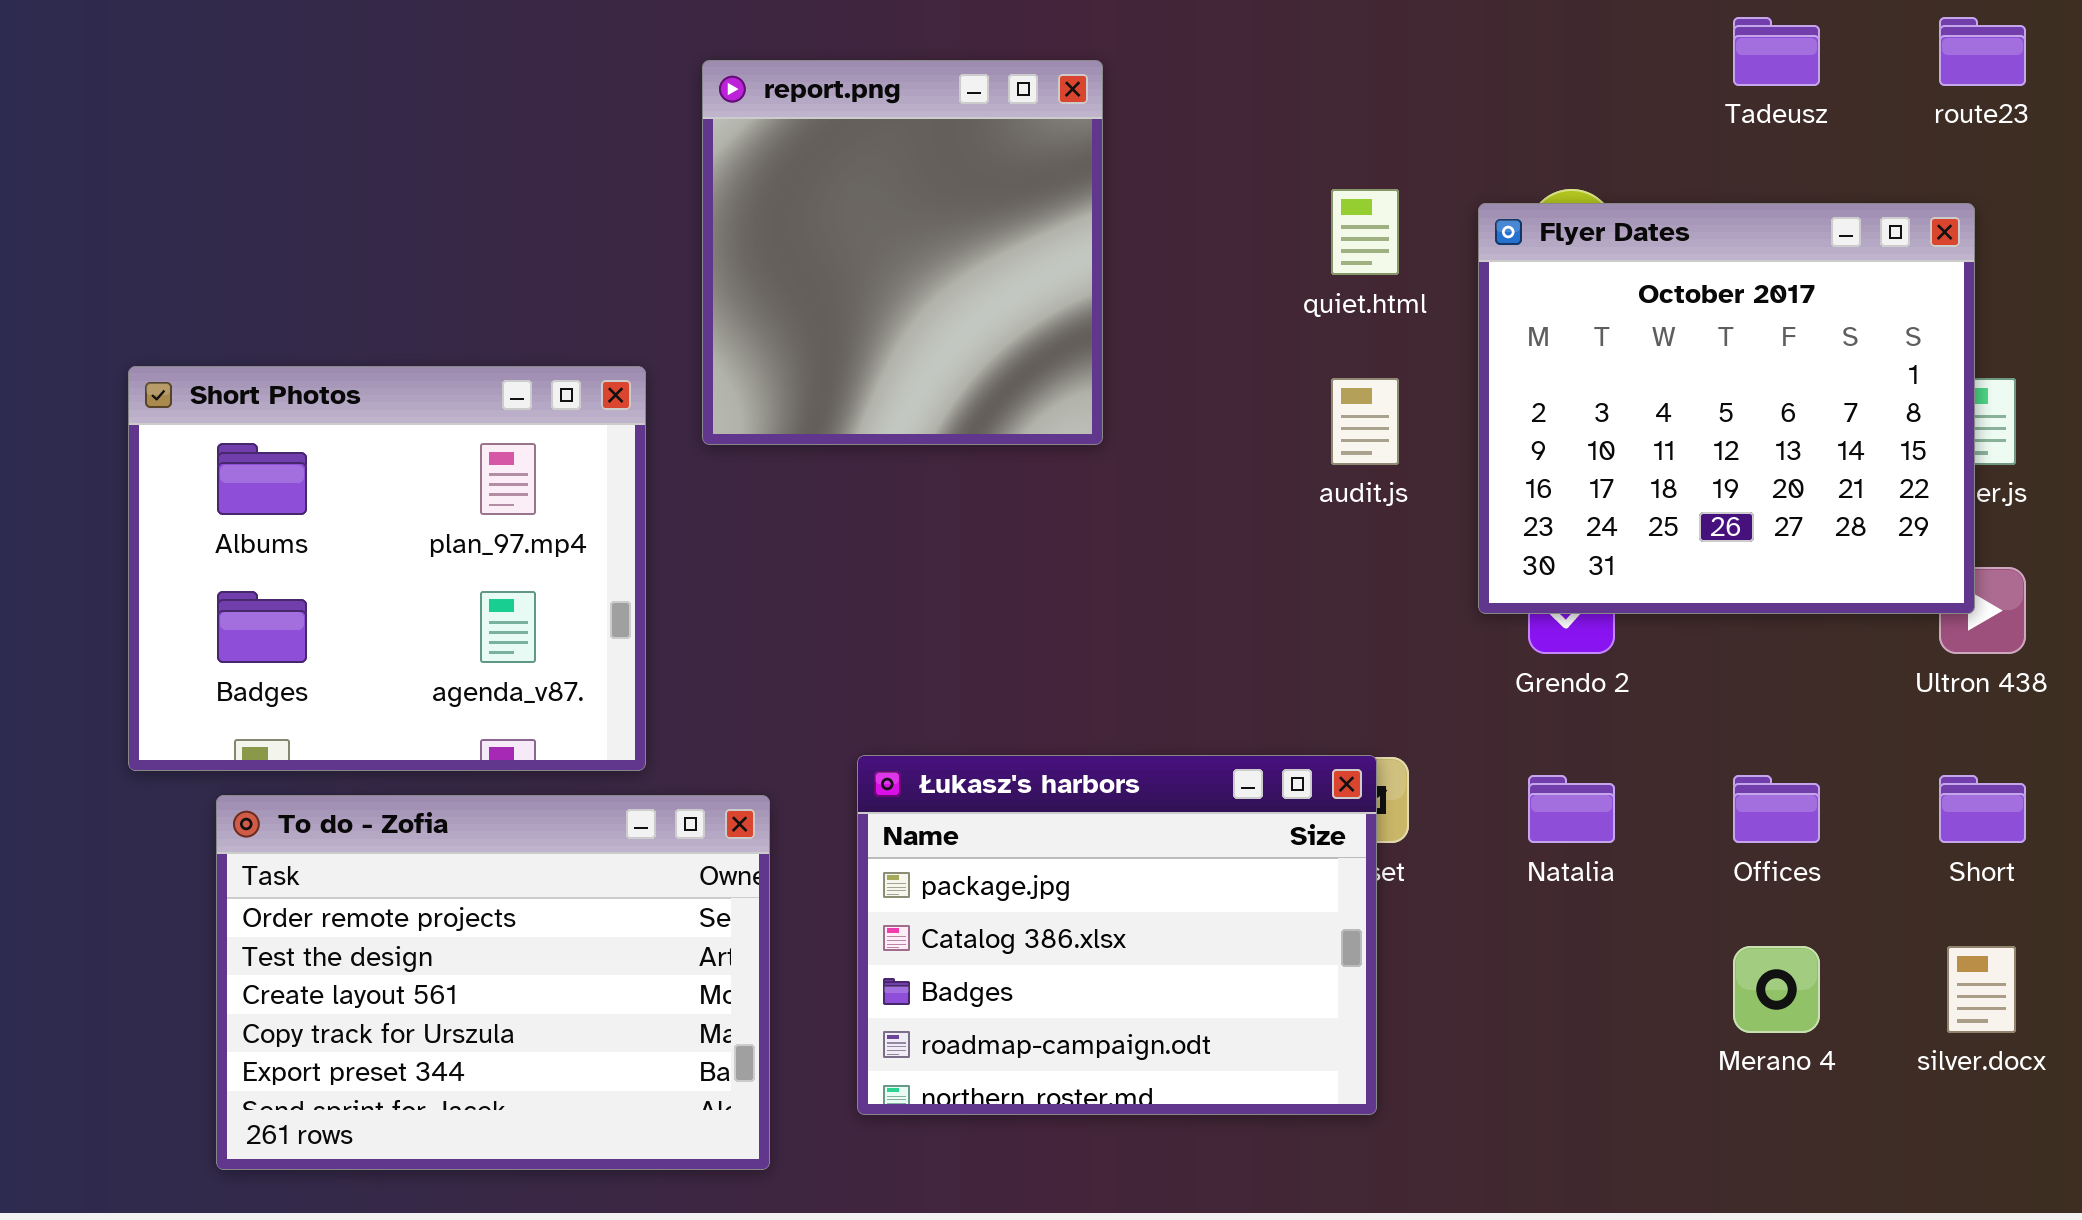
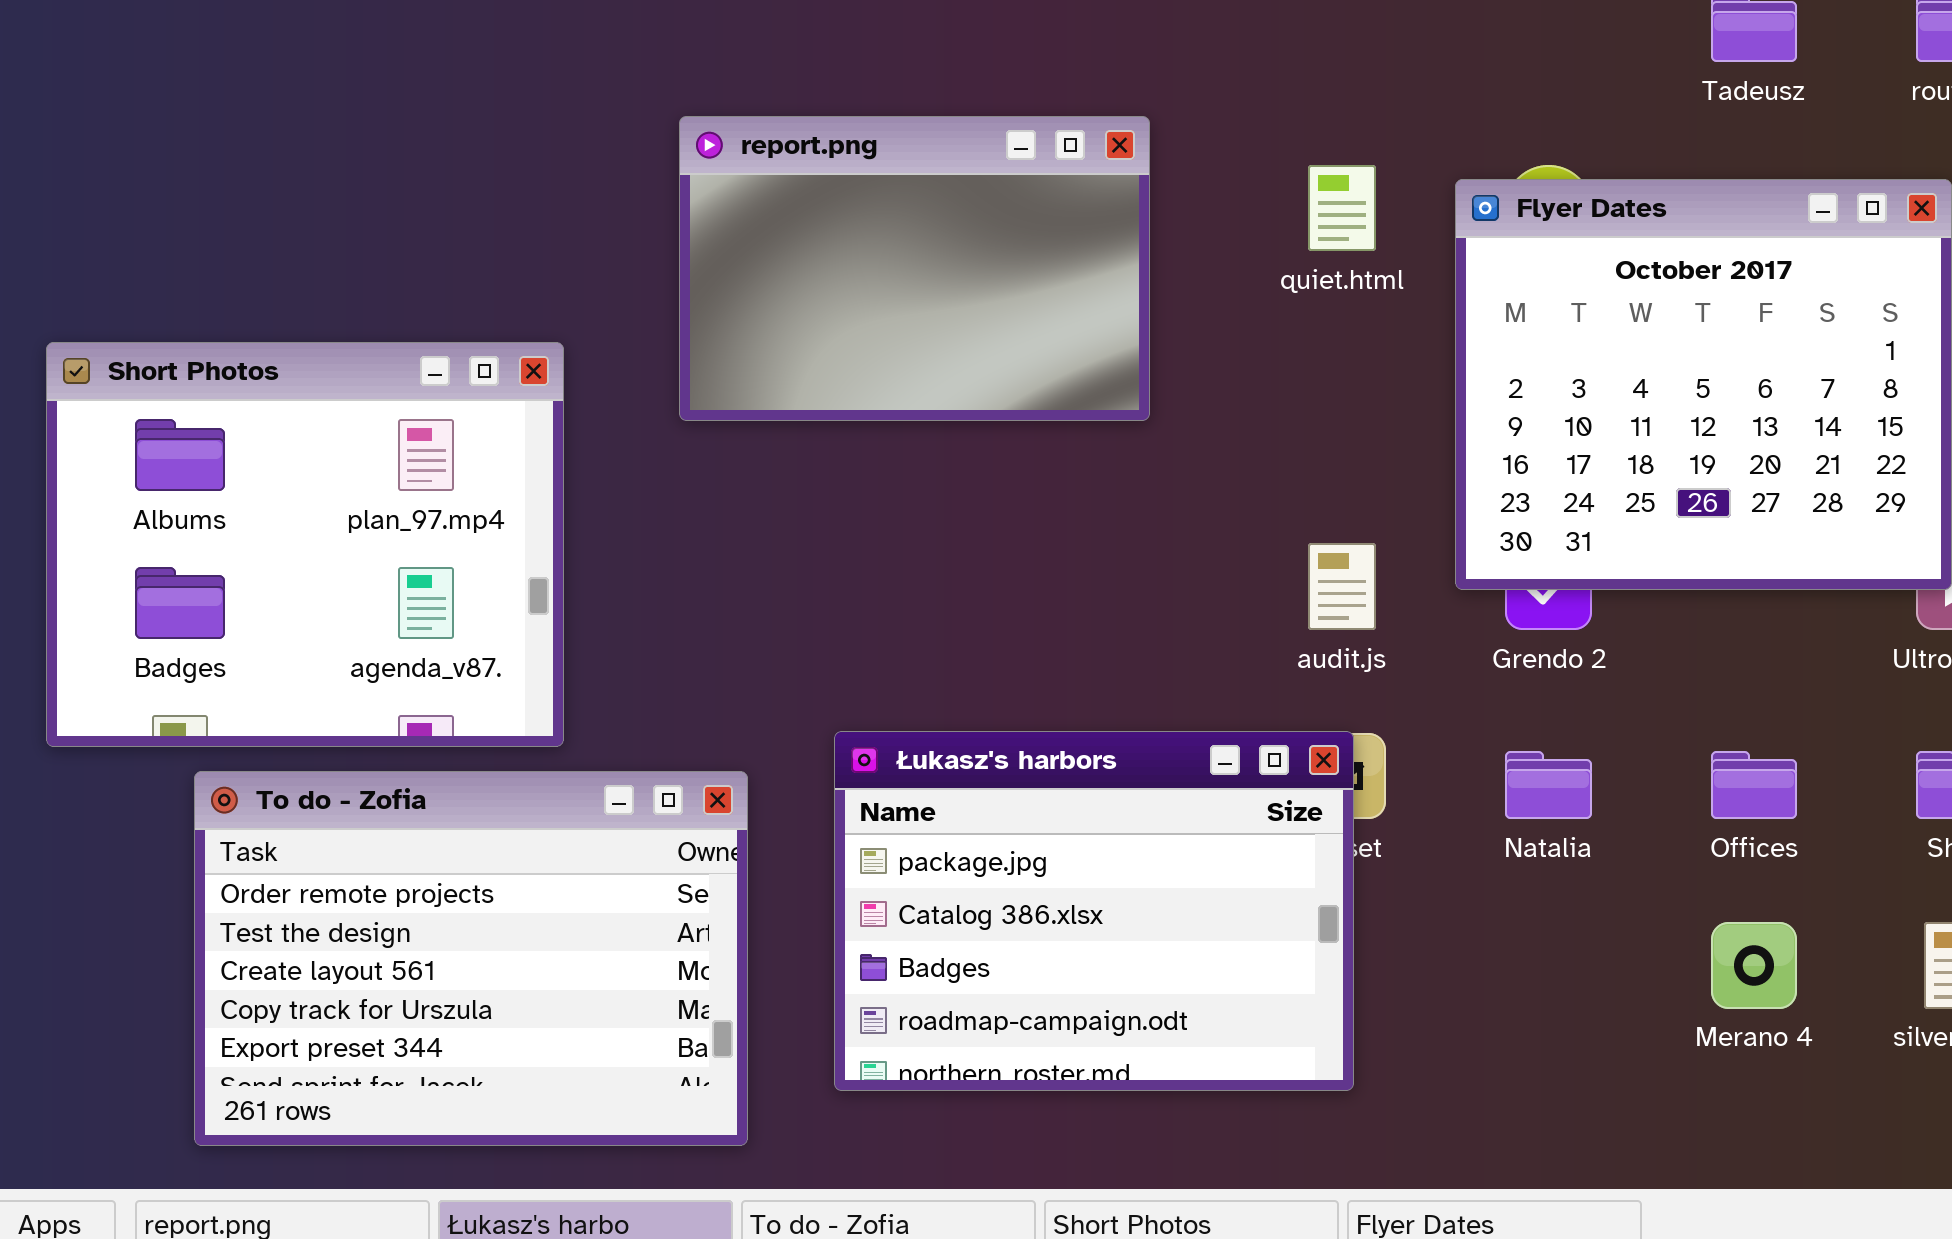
report.png: [702,60,1103,445] -> [679,116,1150,421], resized
Short Photos: [128,366,646,771] -> [46,342,564,747], moved
audit.js: [1331,378,1399,465] -> [1308,543,1376,630], moved

